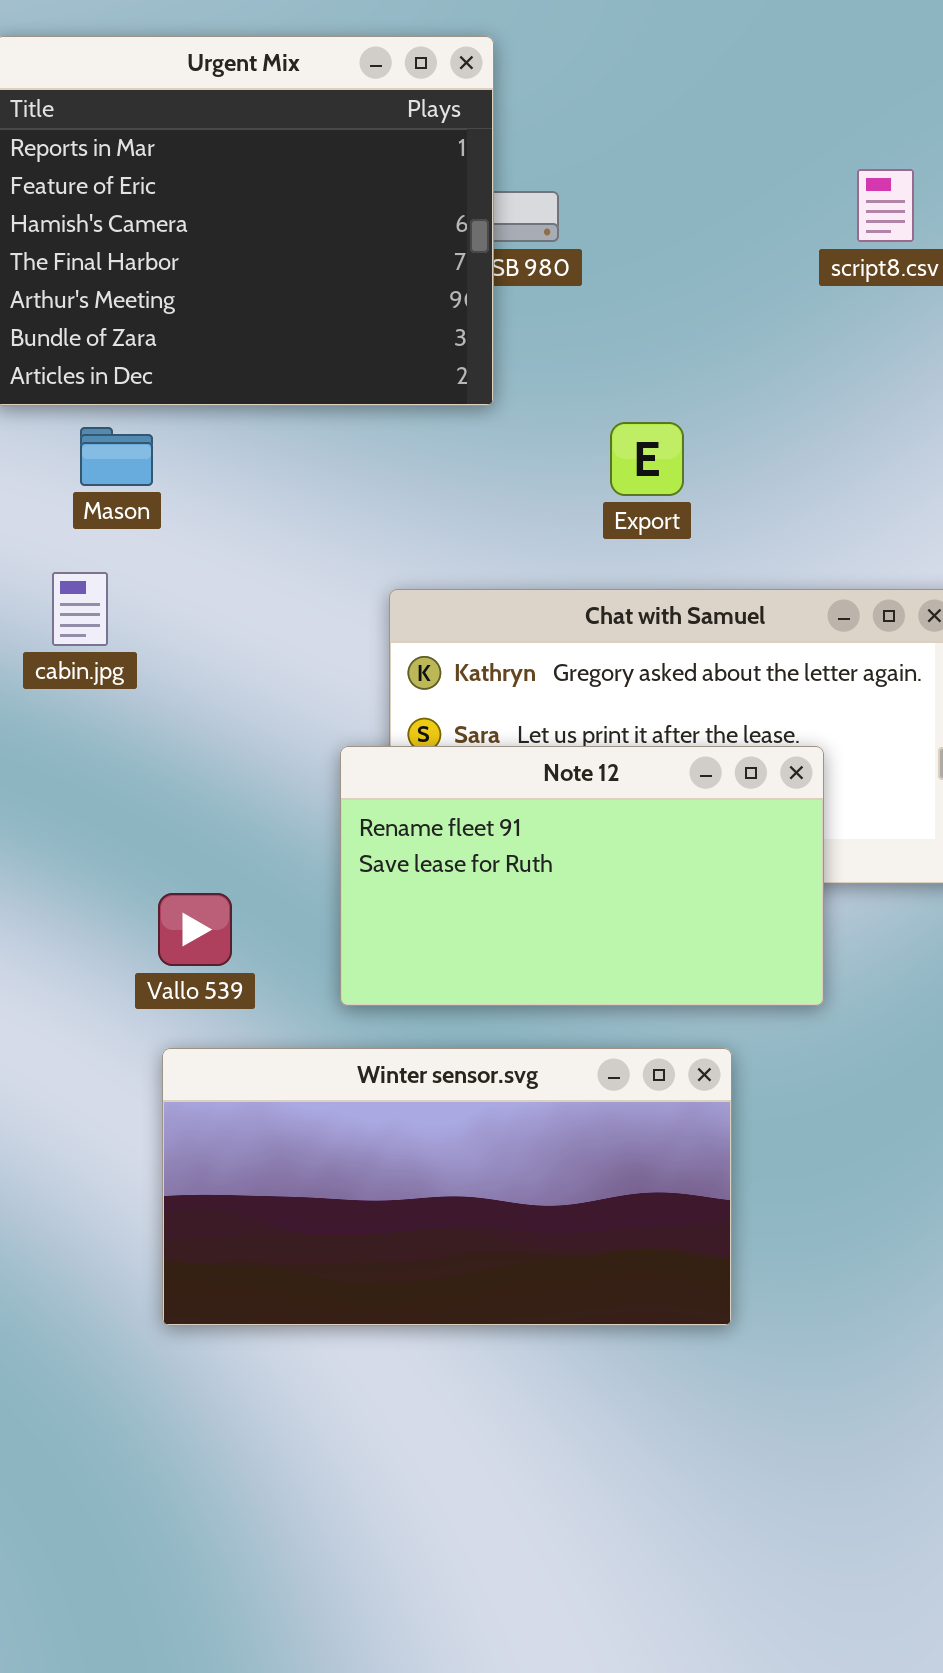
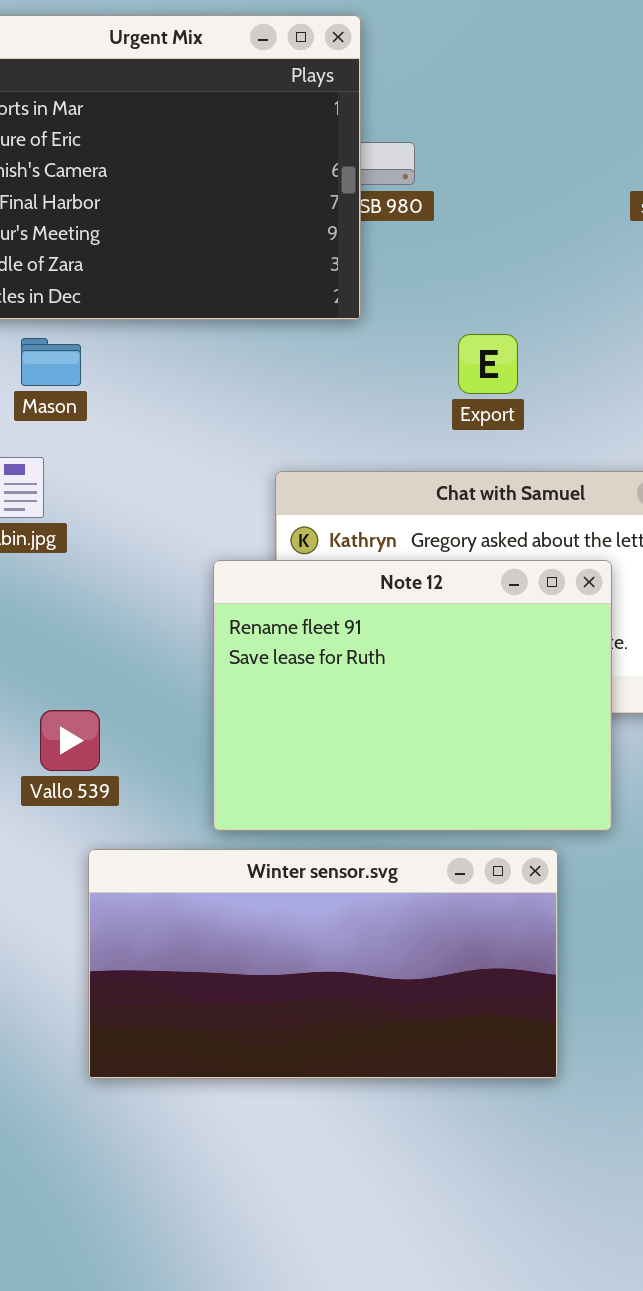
Note 12: [340,746,824,1006] -> [213,560,612,831], moved, resized
Vallo 539: [158,893,232,966] -> [40,710,100,771], moved

